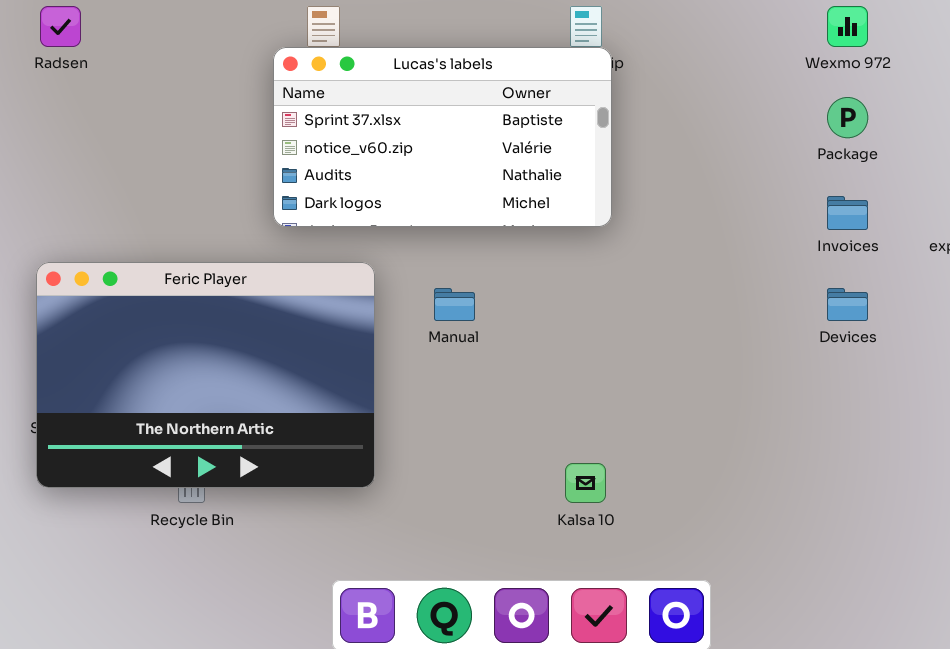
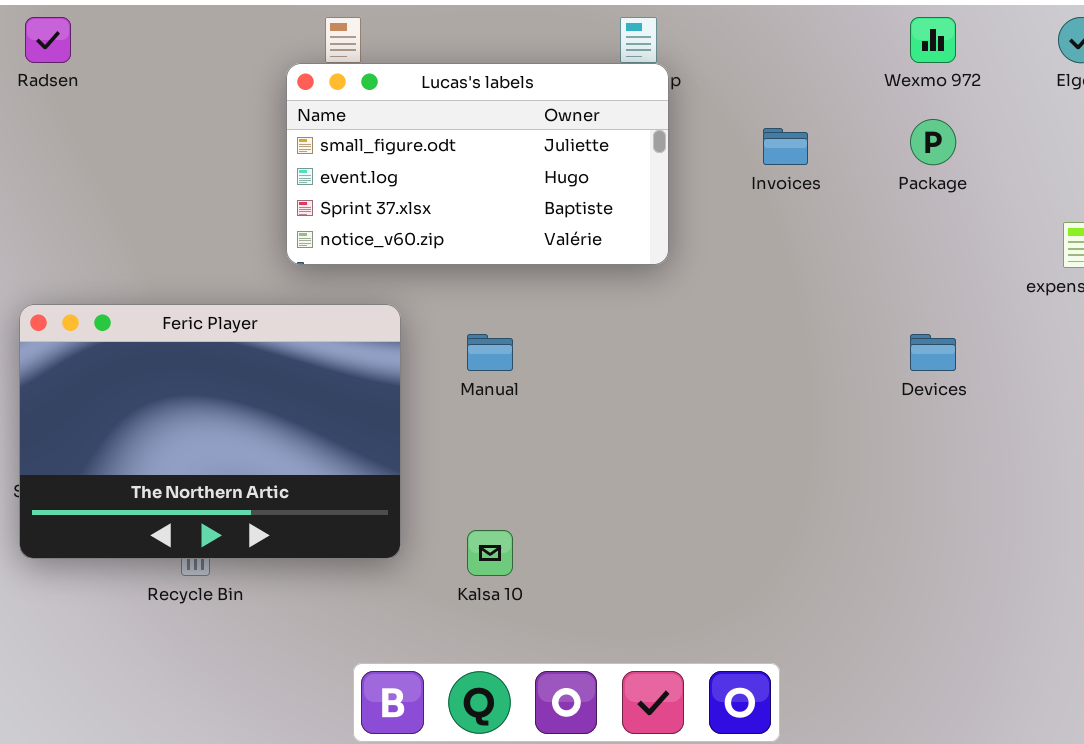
Lucas's labels: [273,47,612,227] -> [286,63,669,265], scrolled up 2 rows
Invoices: [827,196,868,230] -> [763,128,808,165], moved
Kalsa 10: [565,463,606,503] -> [467,530,513,576], moved

